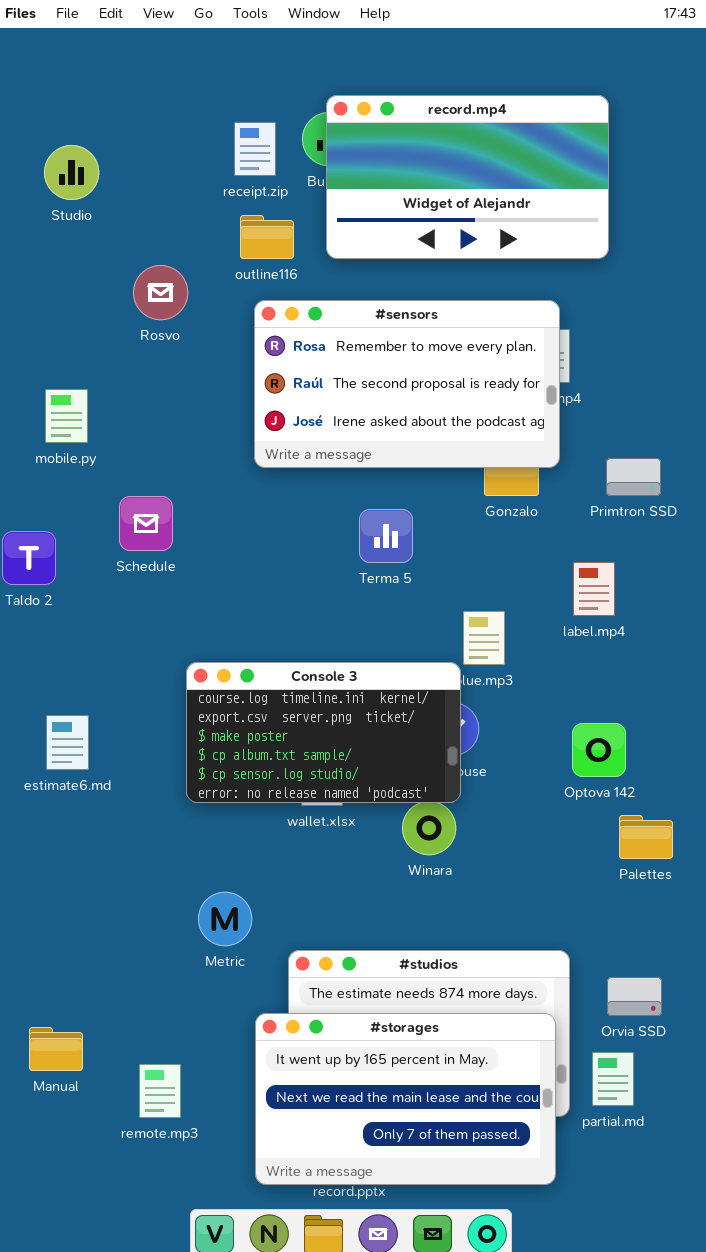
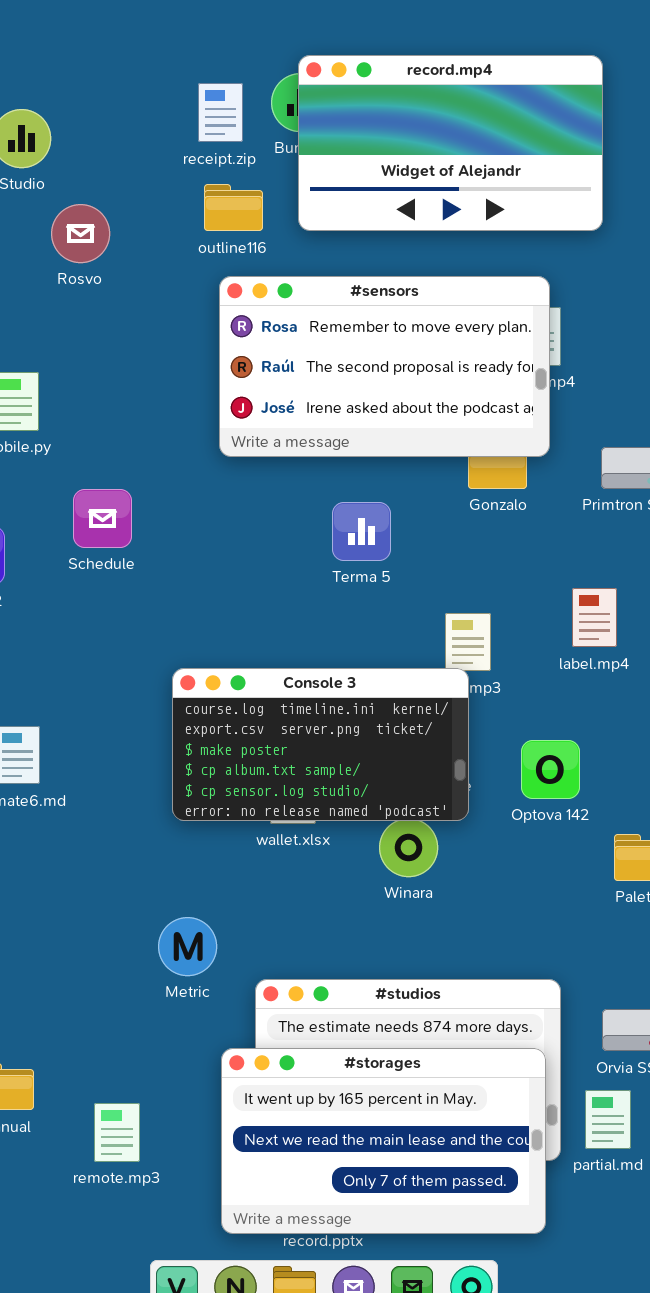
Rosvo: [133,265,188,320] -> [51,204,110,263], moved
label.mp4: [573,562,615,616] -> [572,588,617,647], moved
Console 3: [186,662,461,803] -> [172,668,469,821], moved
Optova 142: [572,723,626,777] -> [521,740,580,799], moved

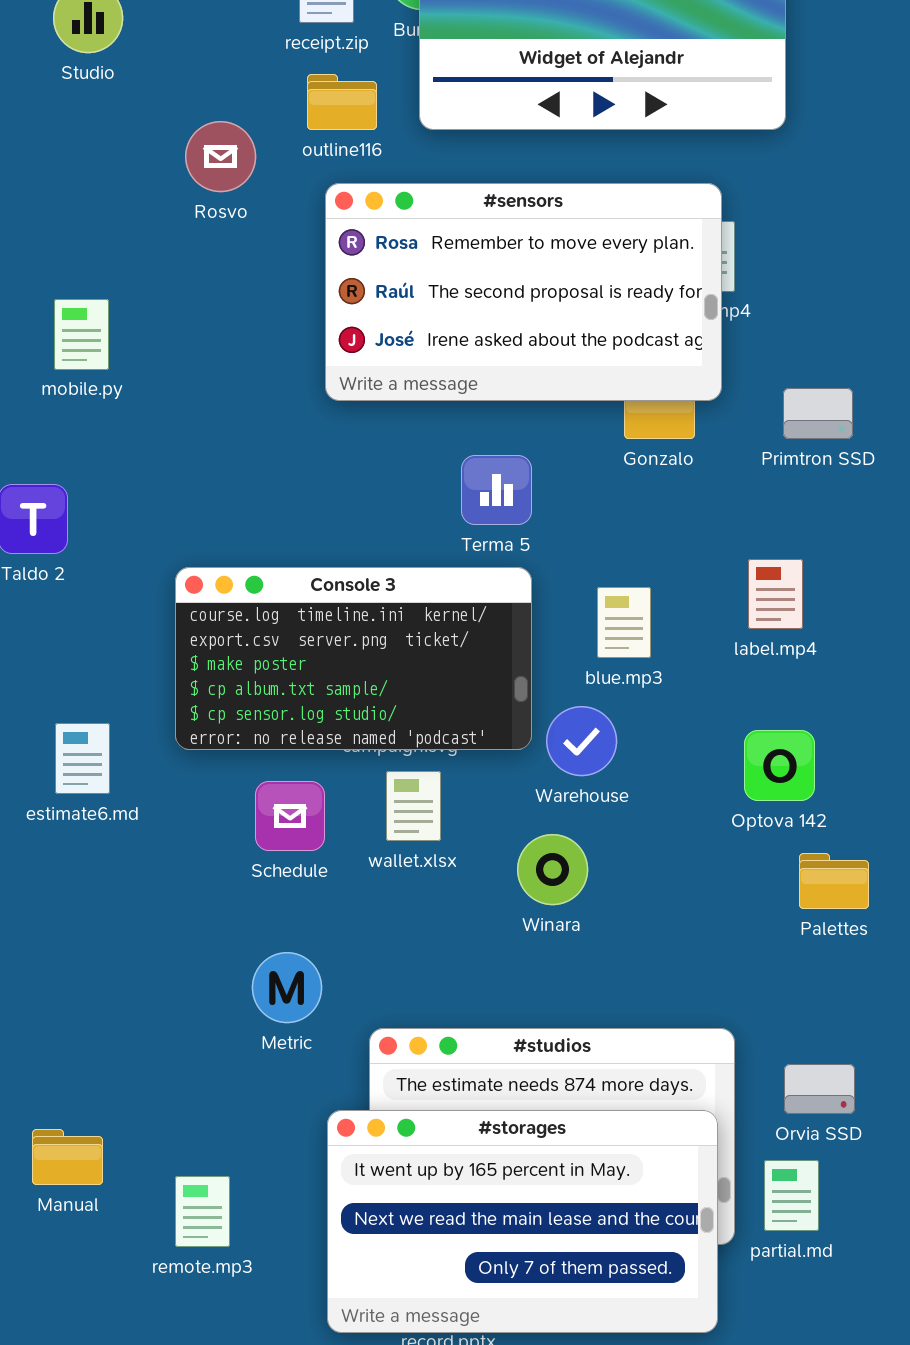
Rosvo: [51,204,110,263] -> [185,121,256,192], moved
Schedule: [73,489,132,548] -> [255,781,325,851], moved
Console 3: [172,668,469,821] -> [175,567,532,750], moved
Optova 142: [521,740,580,799] -> [744,730,815,801], moved

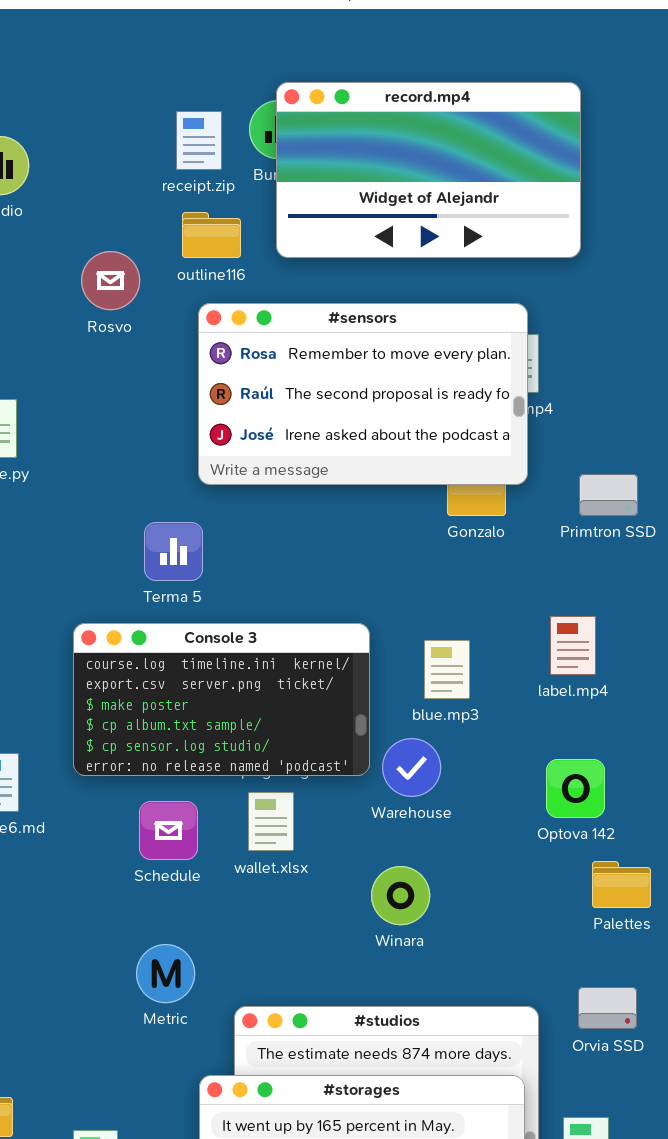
Terma 5: [461,455,532,525] -> [144,522,203,581], moved
Winara: [517,834,588,905] -> [371,866,430,925], moved
Orvia SSD: [784,1064,855,1114] -> [578,987,637,1029], moved

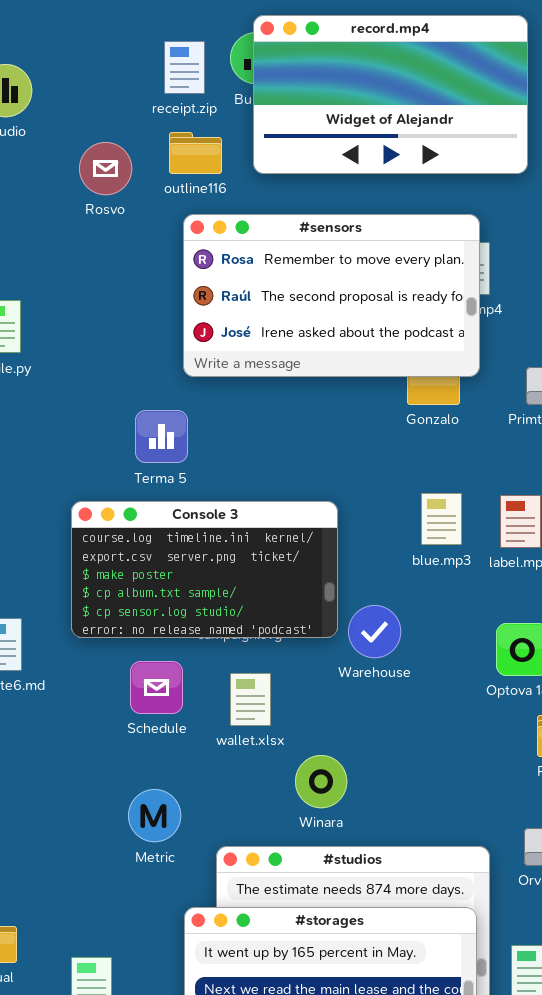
Rosvo: [81,251,140,310] -> [79,142,132,195], moved
blue.mp3: [424,640,470,699] -> [421,493,462,545], moved
wallet.xlsx: [248,792,294,851] -> [230,673,271,726], moved
Winara: [371,866,430,925] -> [295,755,347,808], moved

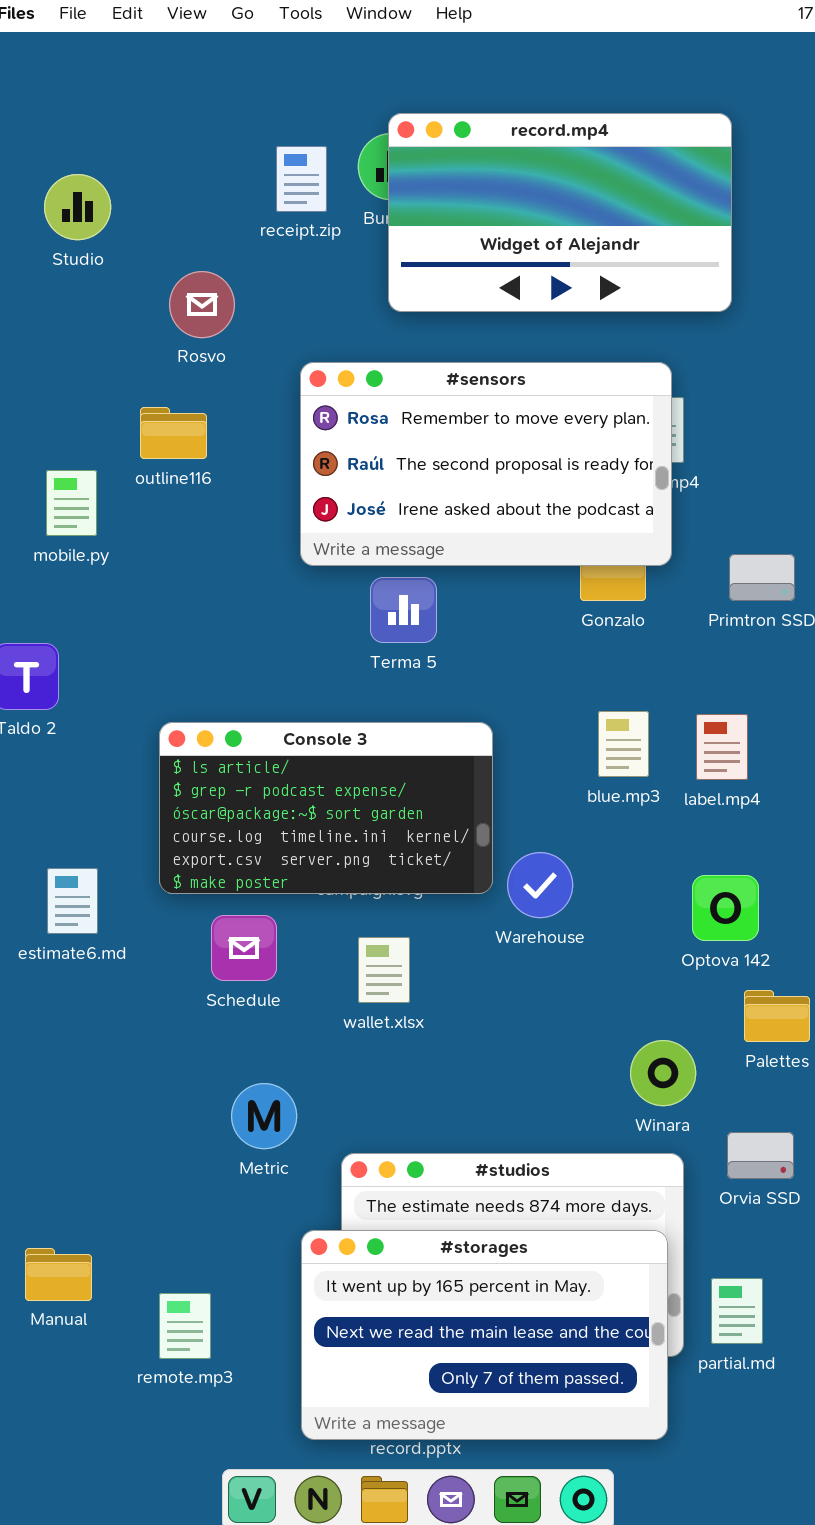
outline116: [169,132,222,174] -> [140,407,207,459], moved
Terma 5: [135,410,188,463] -> [370,577,437,643], moved
Console 3: [71,501,338,638] -> [159,722,493,894], scrolled up 3 rows
Schedule: [130,661,183,714] -> [211,915,277,981], moved
Winara: [295,755,347,808] -> [630,1040,696,1106], moved

